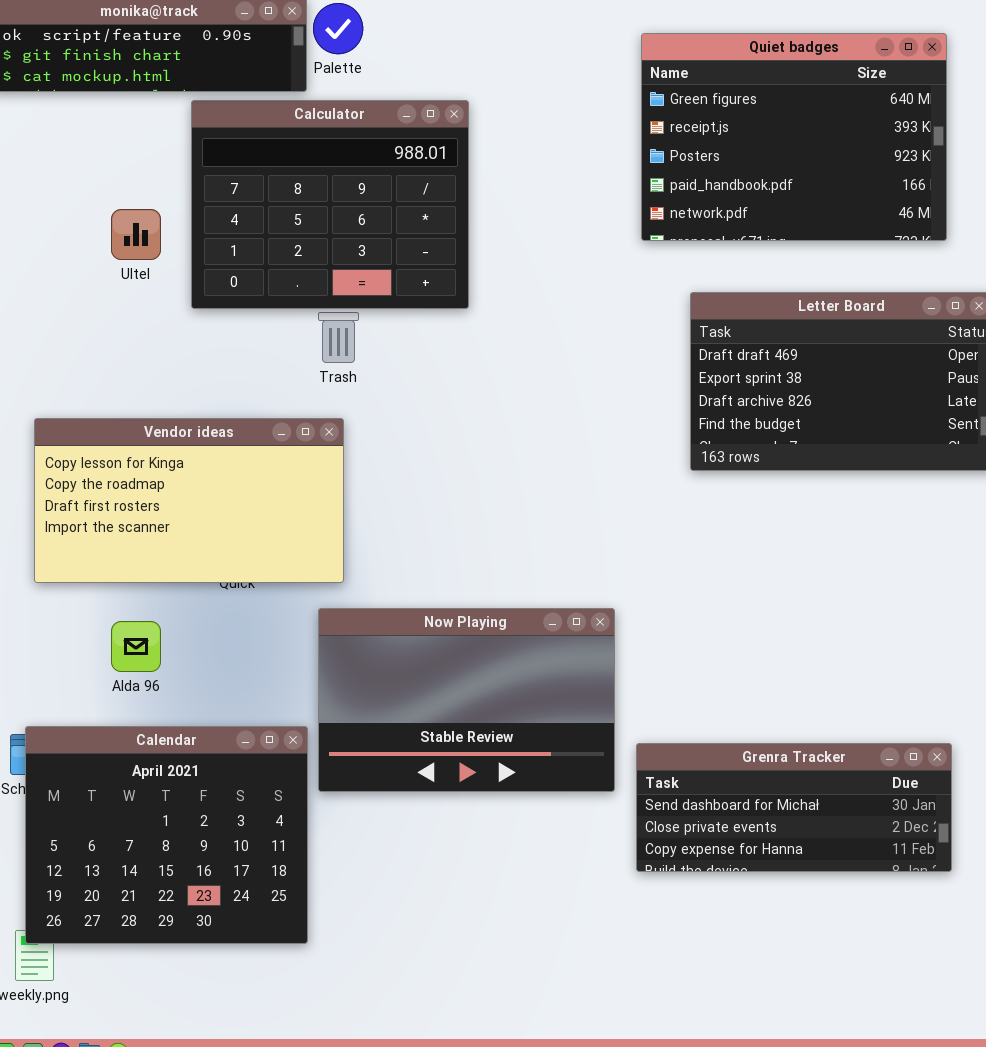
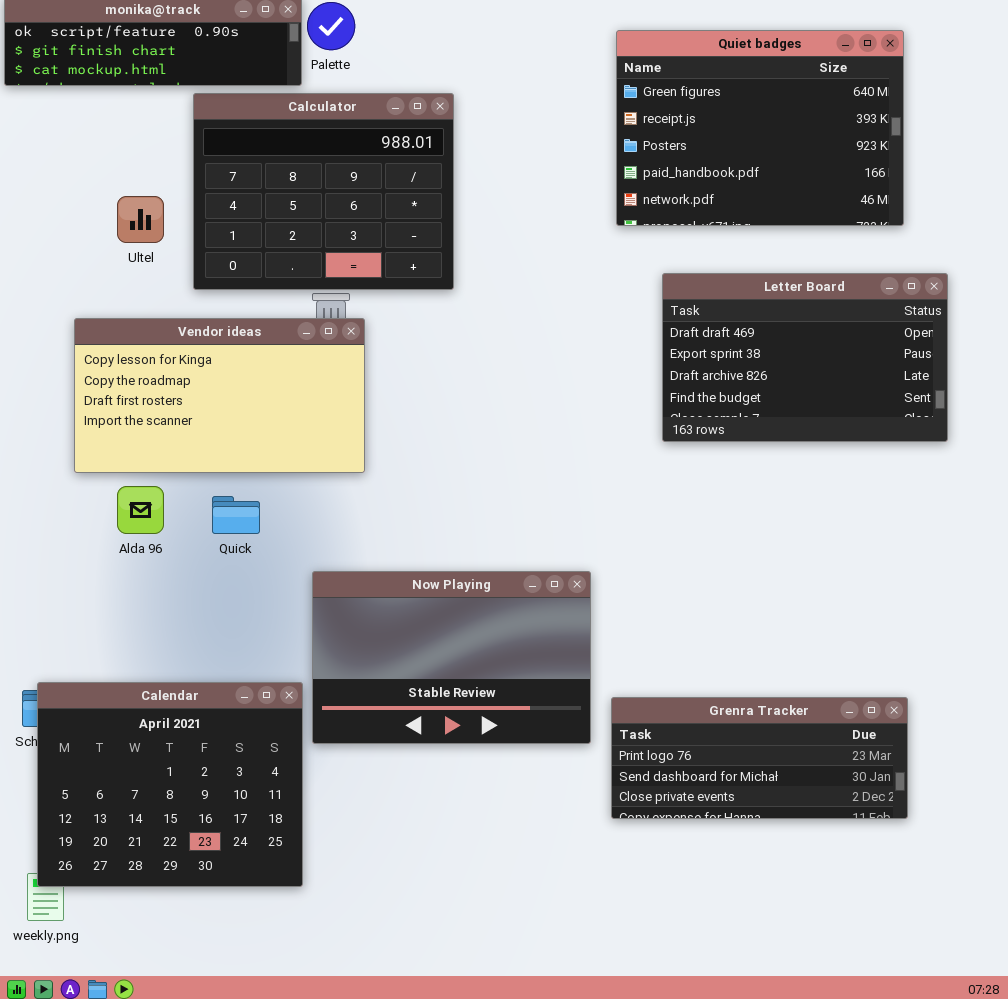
Vendor ideas: [34,418,344,583] -> [74,318,365,473], moved
Alda 96: [111,621,161,672] -> [117,486,164,534], moved
Grenra Tracker: [636,743,952,872] -> [611,697,908,819], scrolled up 1 row

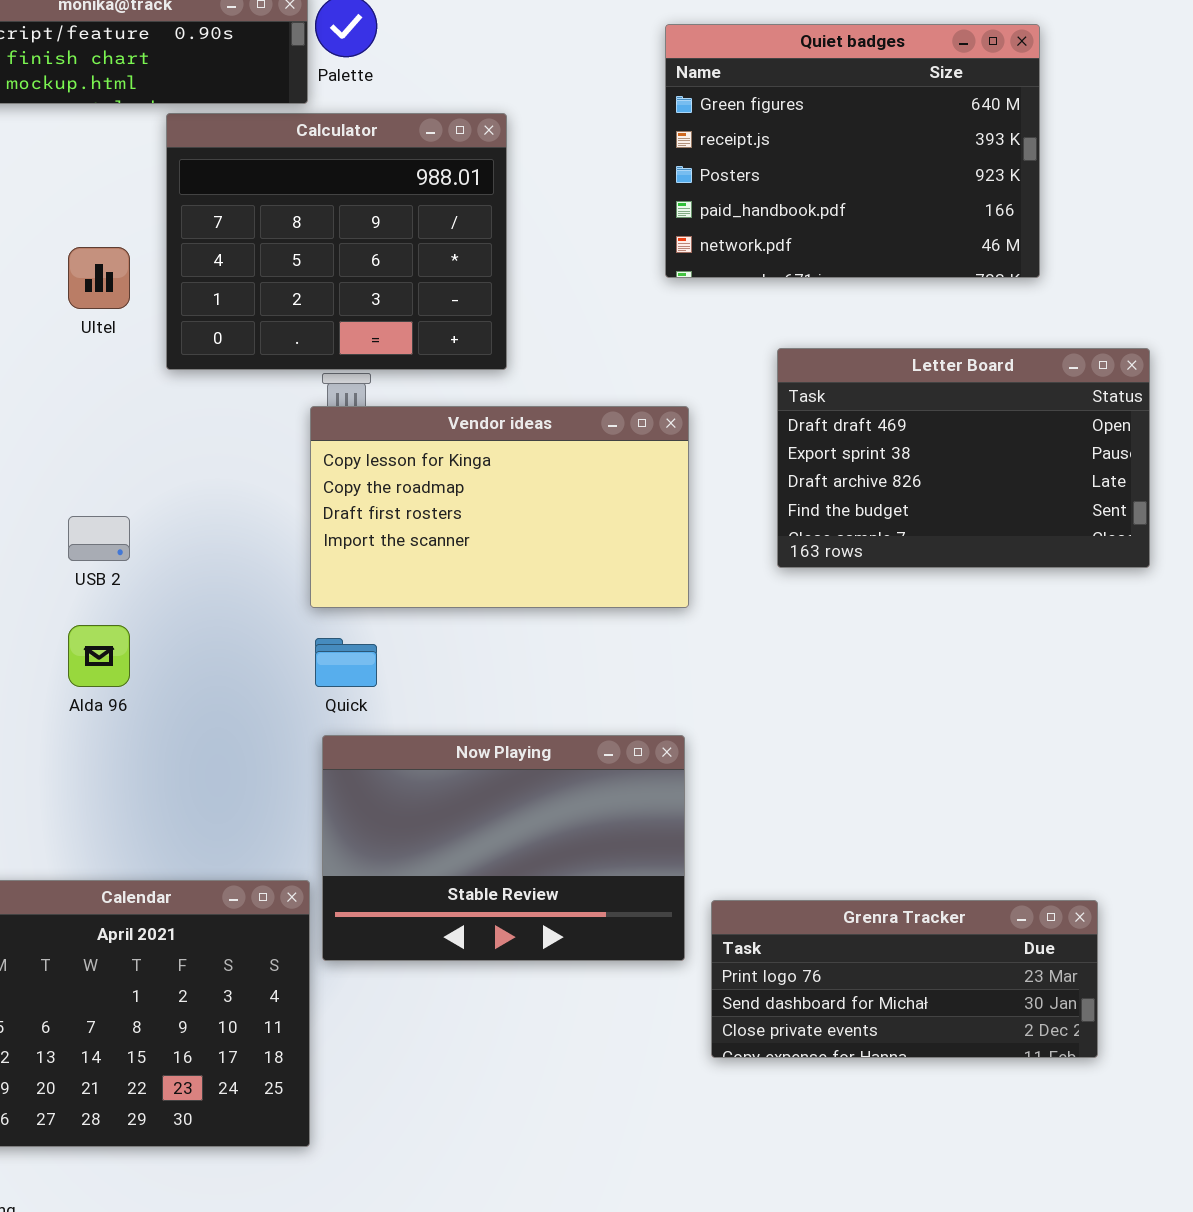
Quiet badges: [616,30,904,226] -> [665,24,1040,278], moved
Vendor ideas: [74,318,365,473] -> [310,406,689,608], moved
Quick: [212,496,260,534] -> [315,638,377,687], moved

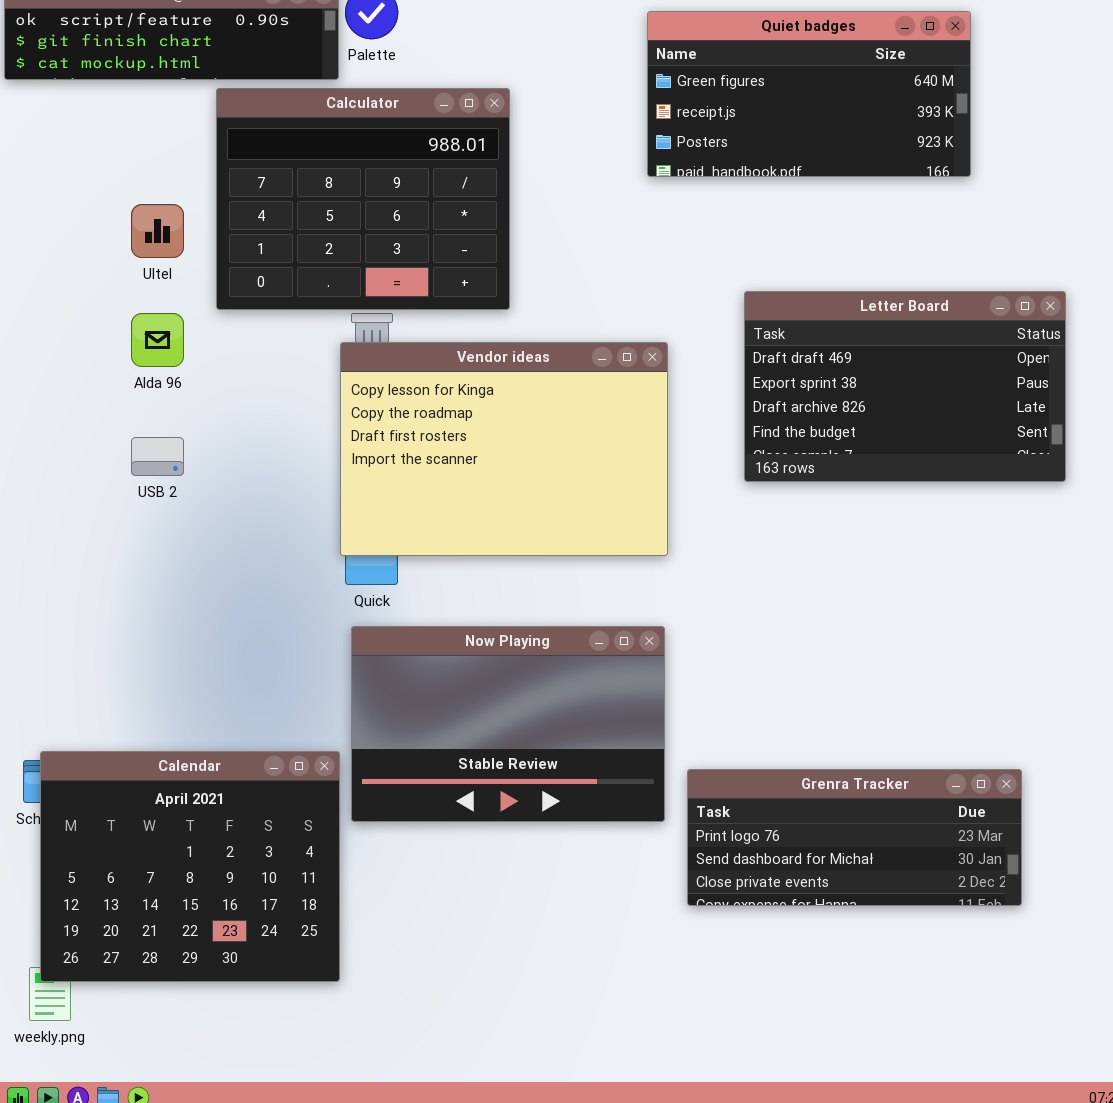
Quiet badges: [665,24,1040,278] -> [647,11,971,177], resized
Vendor ideas: [310,406,689,608] -> [340,342,668,556], resized
Alda 96: [68,625,130,687] -> [131,313,184,367], moved

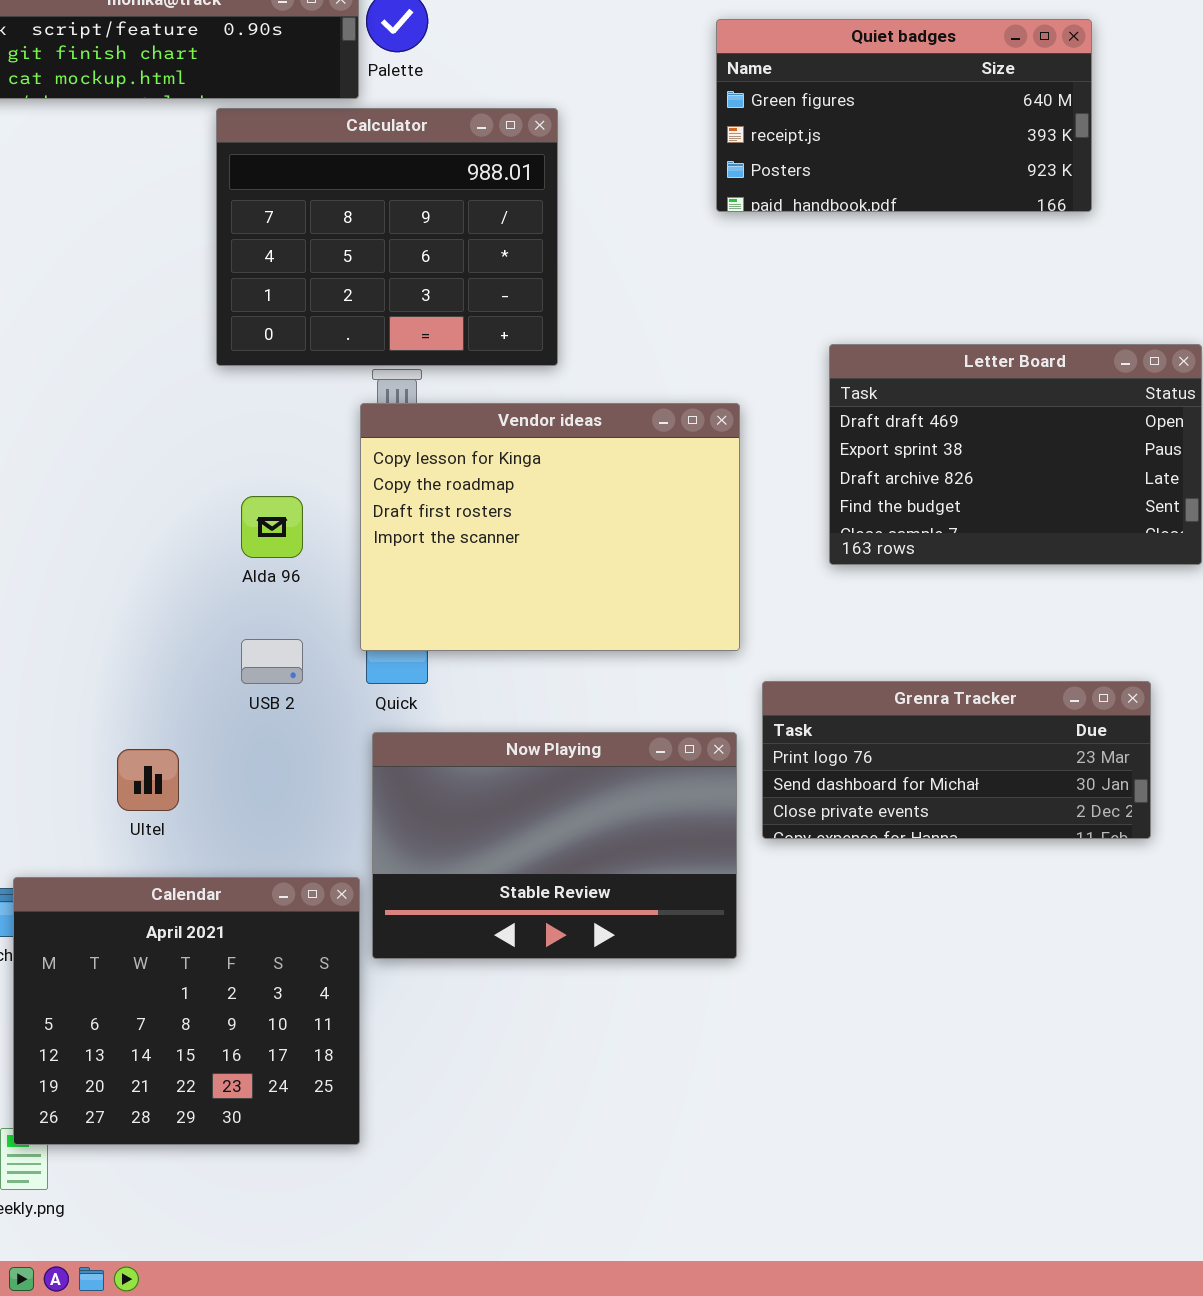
Ultel: [131,204,184,258] -> [117,749,179,811], moved
Alda 96: [131,313,184,367] -> [241,496,303,558], moved
USB 2: [131,437,184,476] -> [241,639,303,684], moved
Grenra Tracker: [687,769,1022,906] -> [762,681,1151,839], moved

